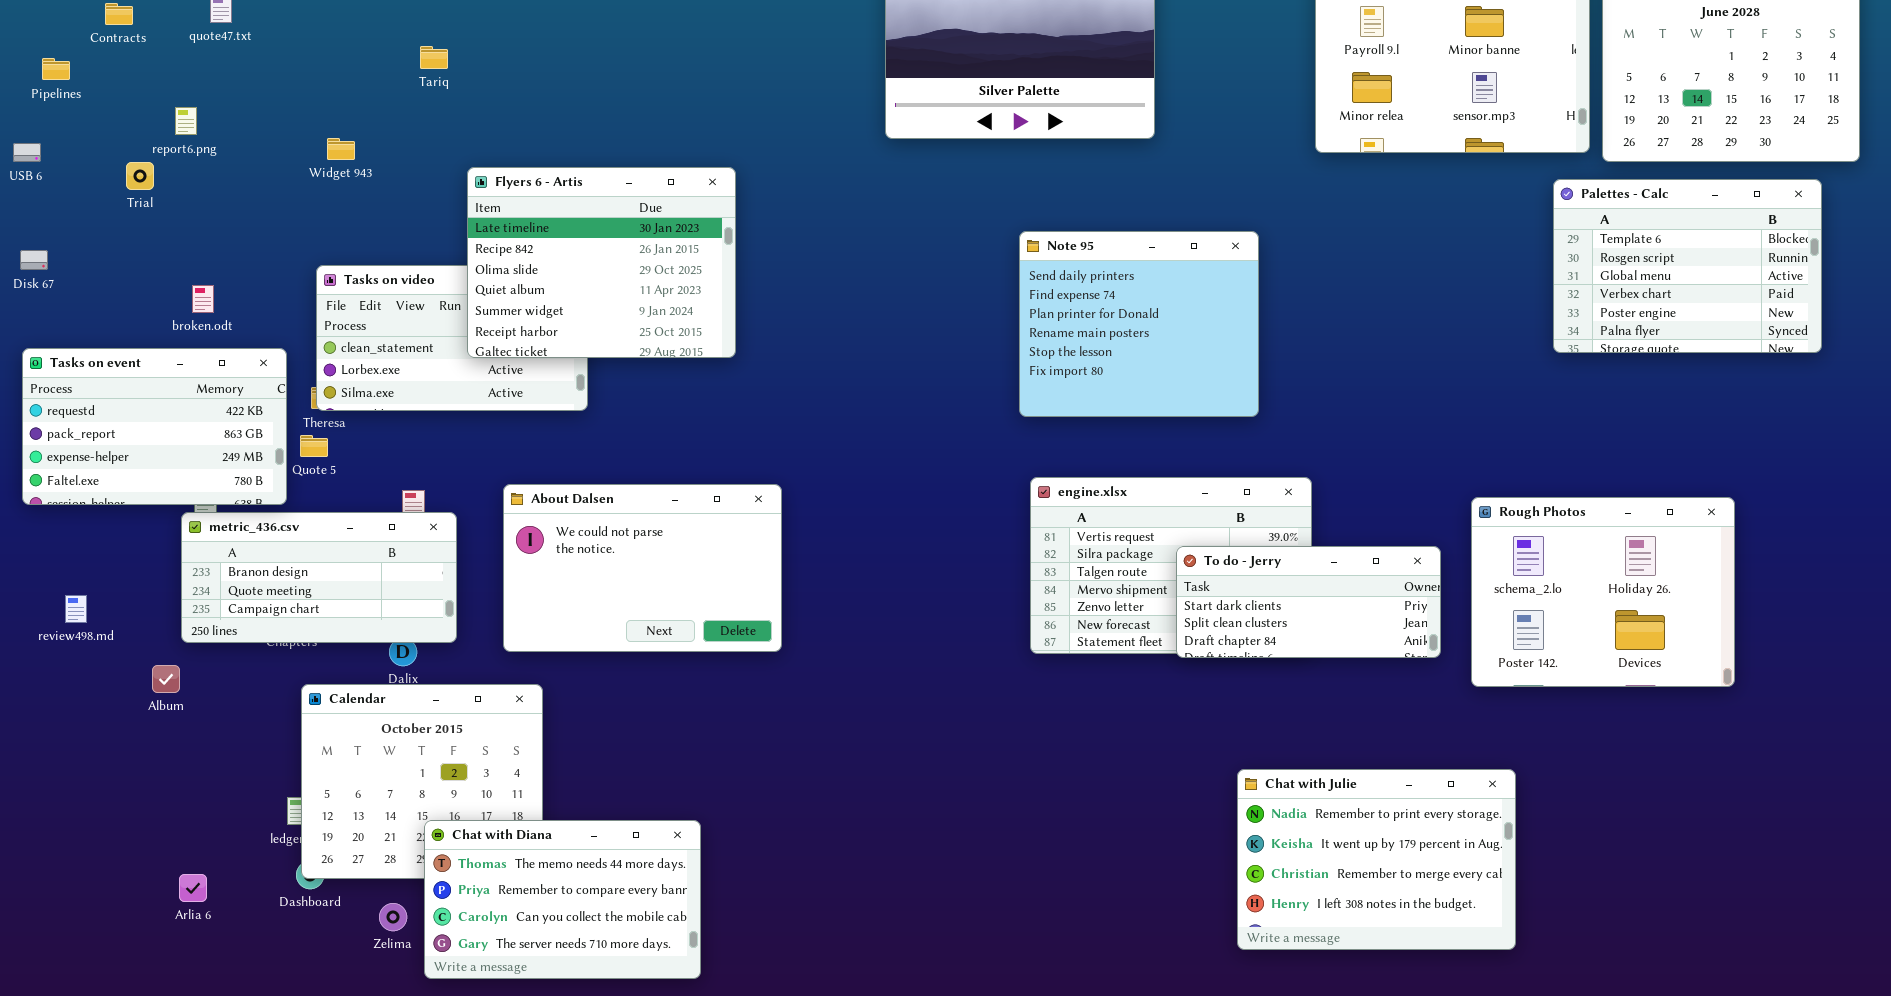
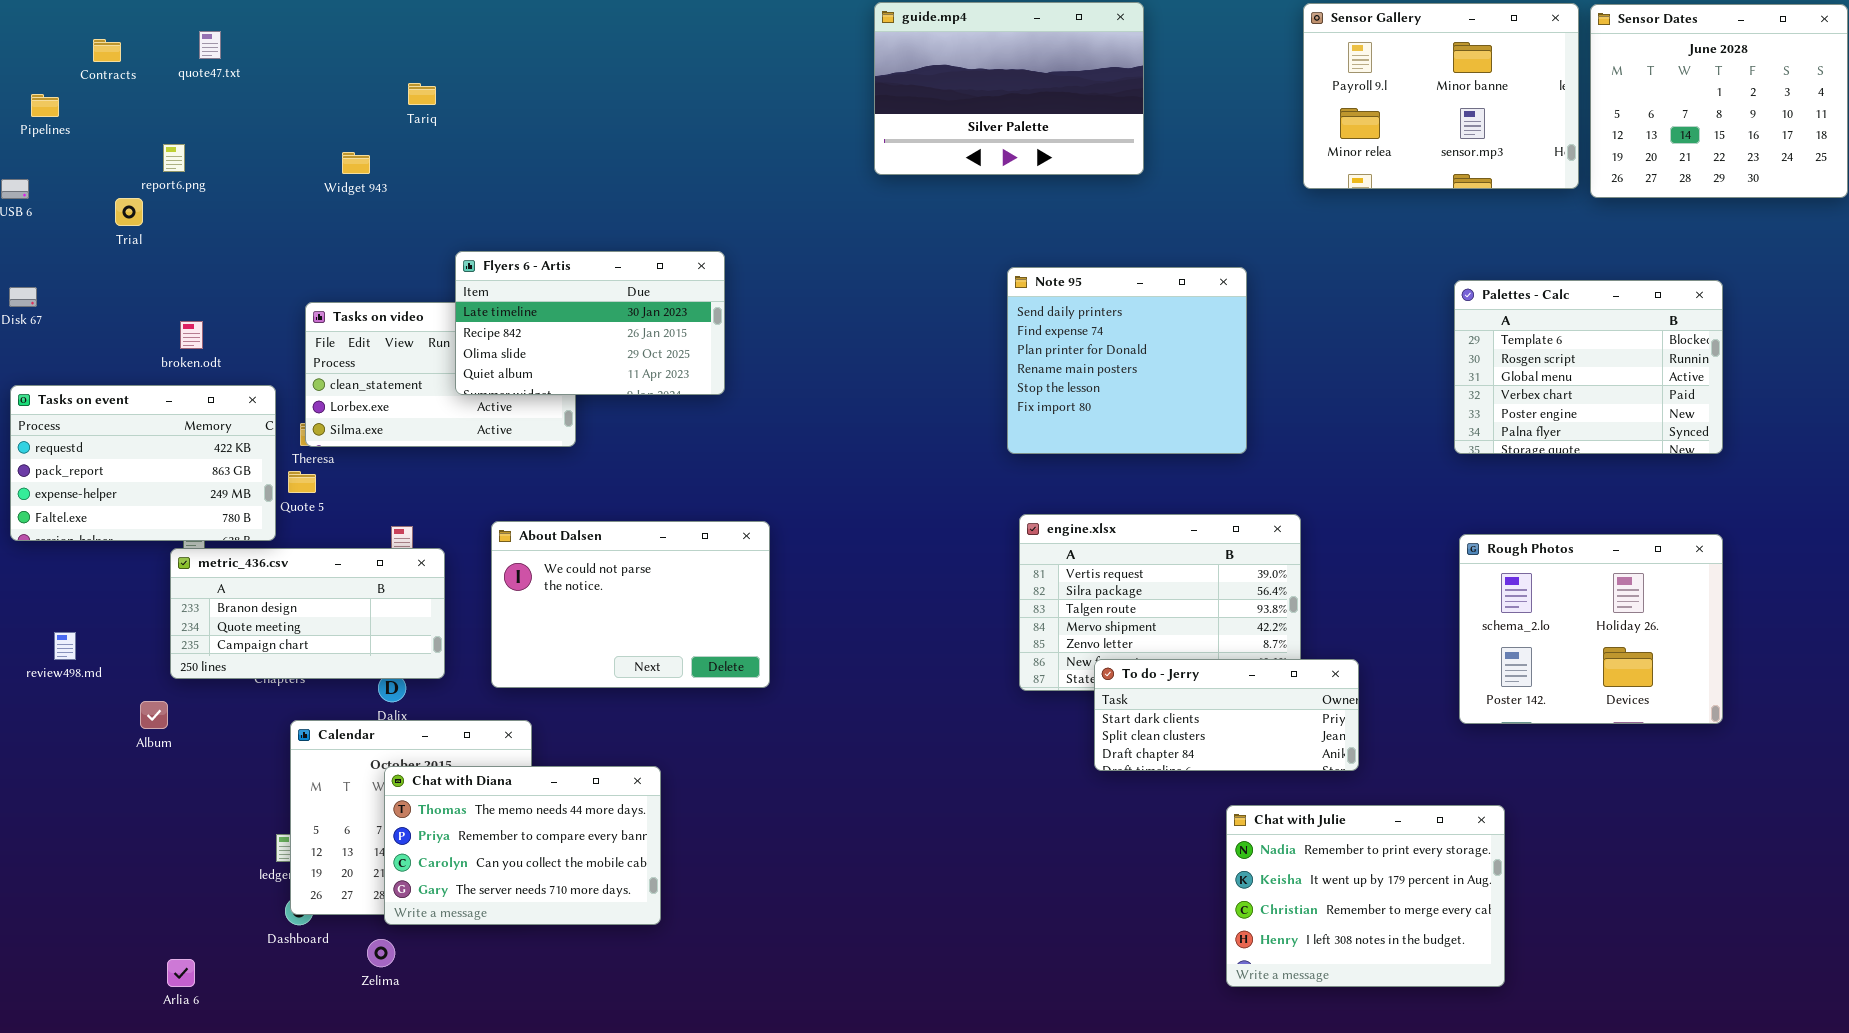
Widget 943: [327,138,355,160] -> [342,152,370,174], moved
Flyers 6 - Artis: [467,167,736,358] -> [455,251,725,395], resized
Palettes - Calc: [1553,179,1822,353] -> [1454,280,1723,454], moved
To do - Jerry: [1176,546,1441,658] -> [1094,659,1359,771], moved
Chat with Diana: [424,820,701,979] -> [384,766,661,925], moved
Arlia 6: [179,874,207,902] -> [167,959,195,987], moved

